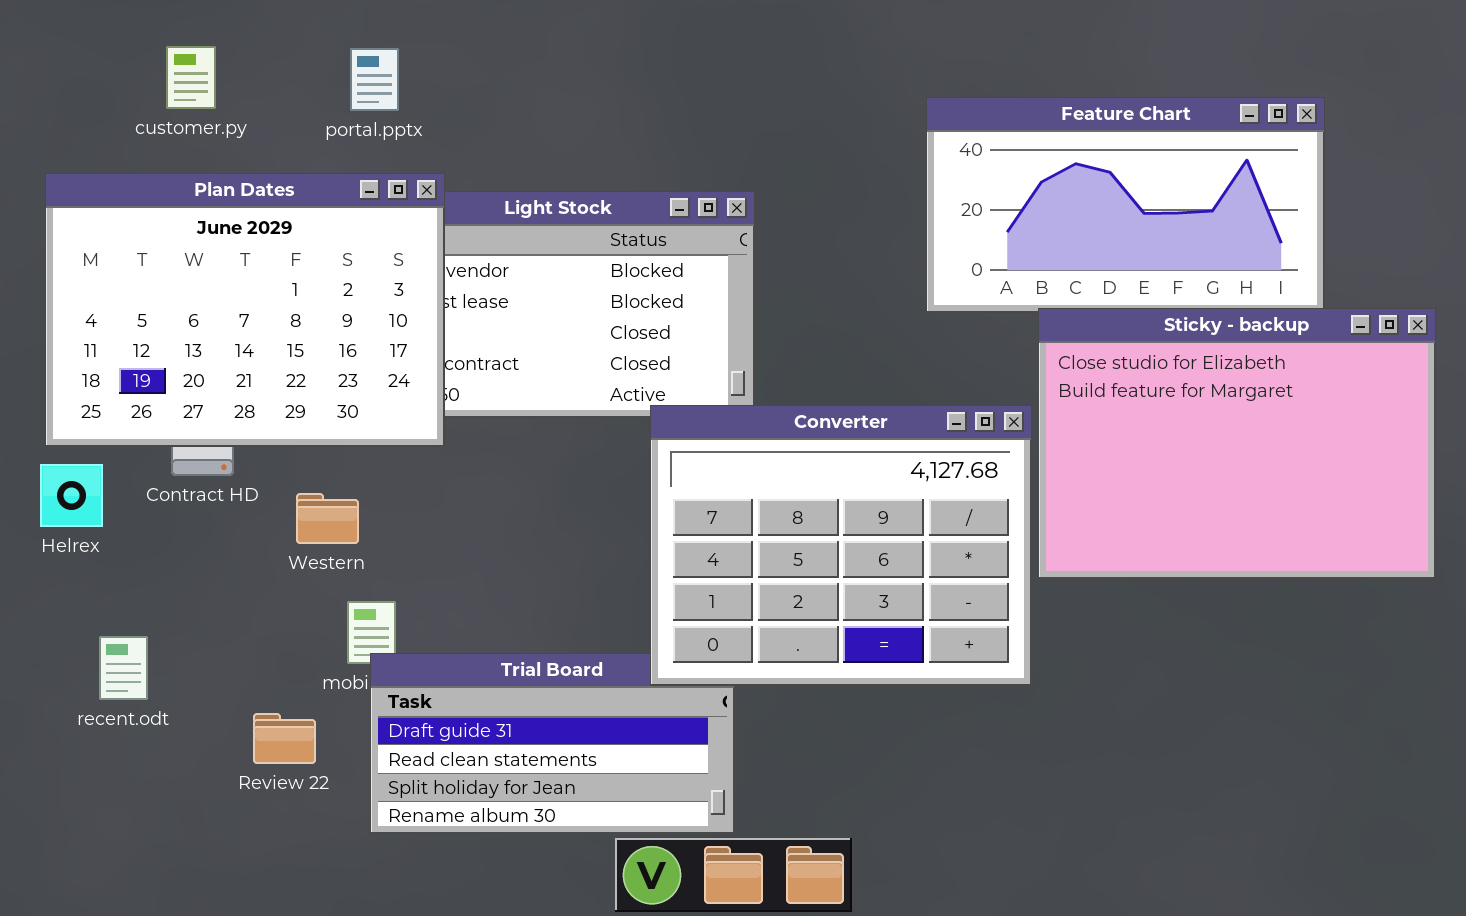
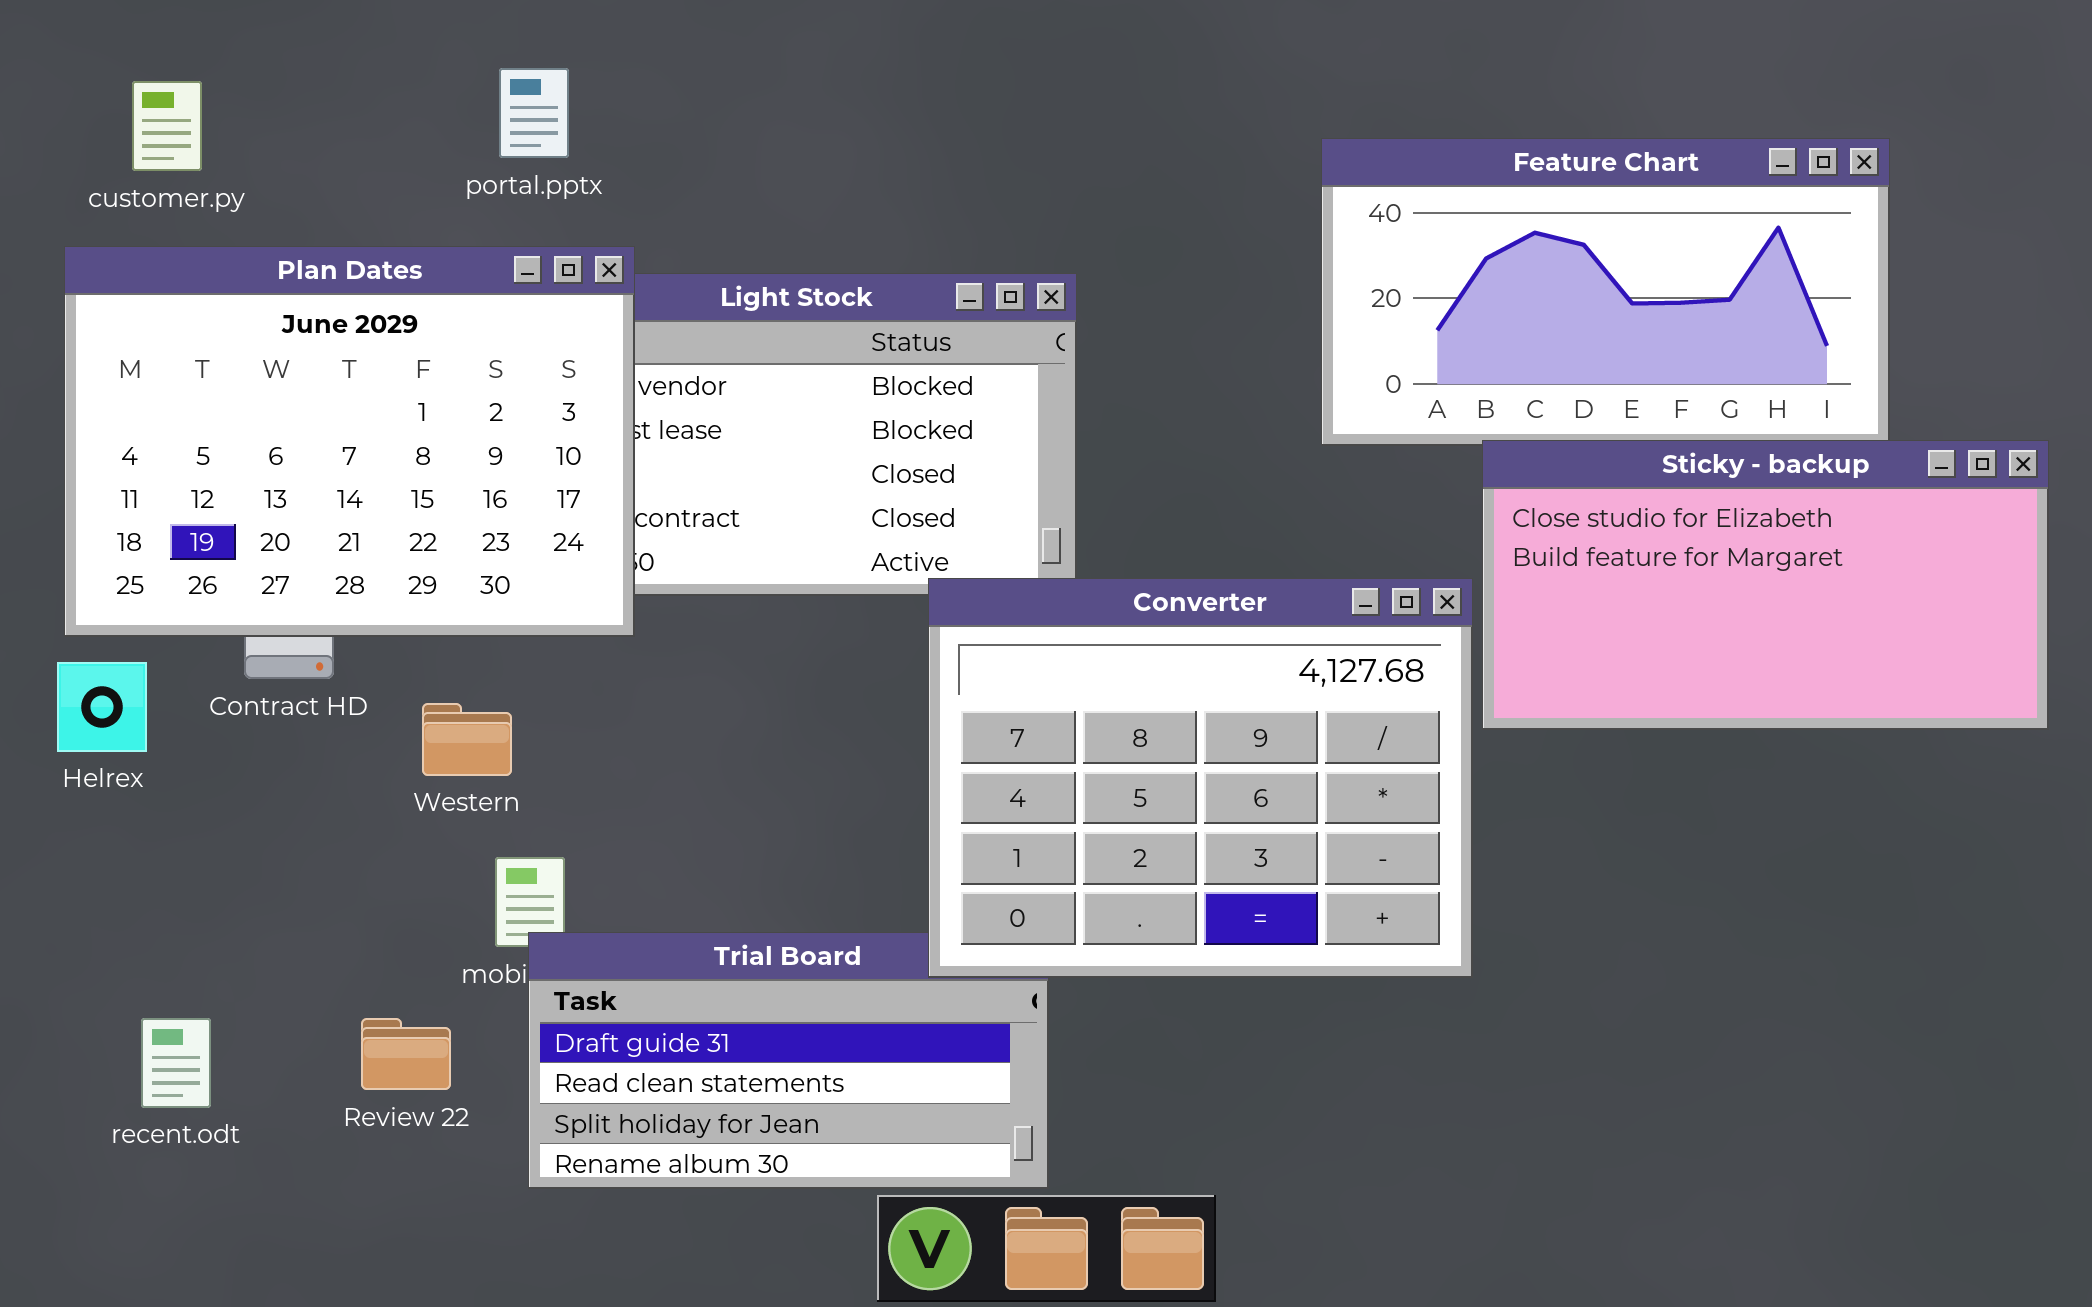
customer.py: [166,46,216,109] -> [132,81,202,171], moved
Sticky - backup: [1038,308,1436,579] -> [1482,440,2049,730], resized
recent.odt: [99,636,148,700] -> [141,1018,211,1108], moved

